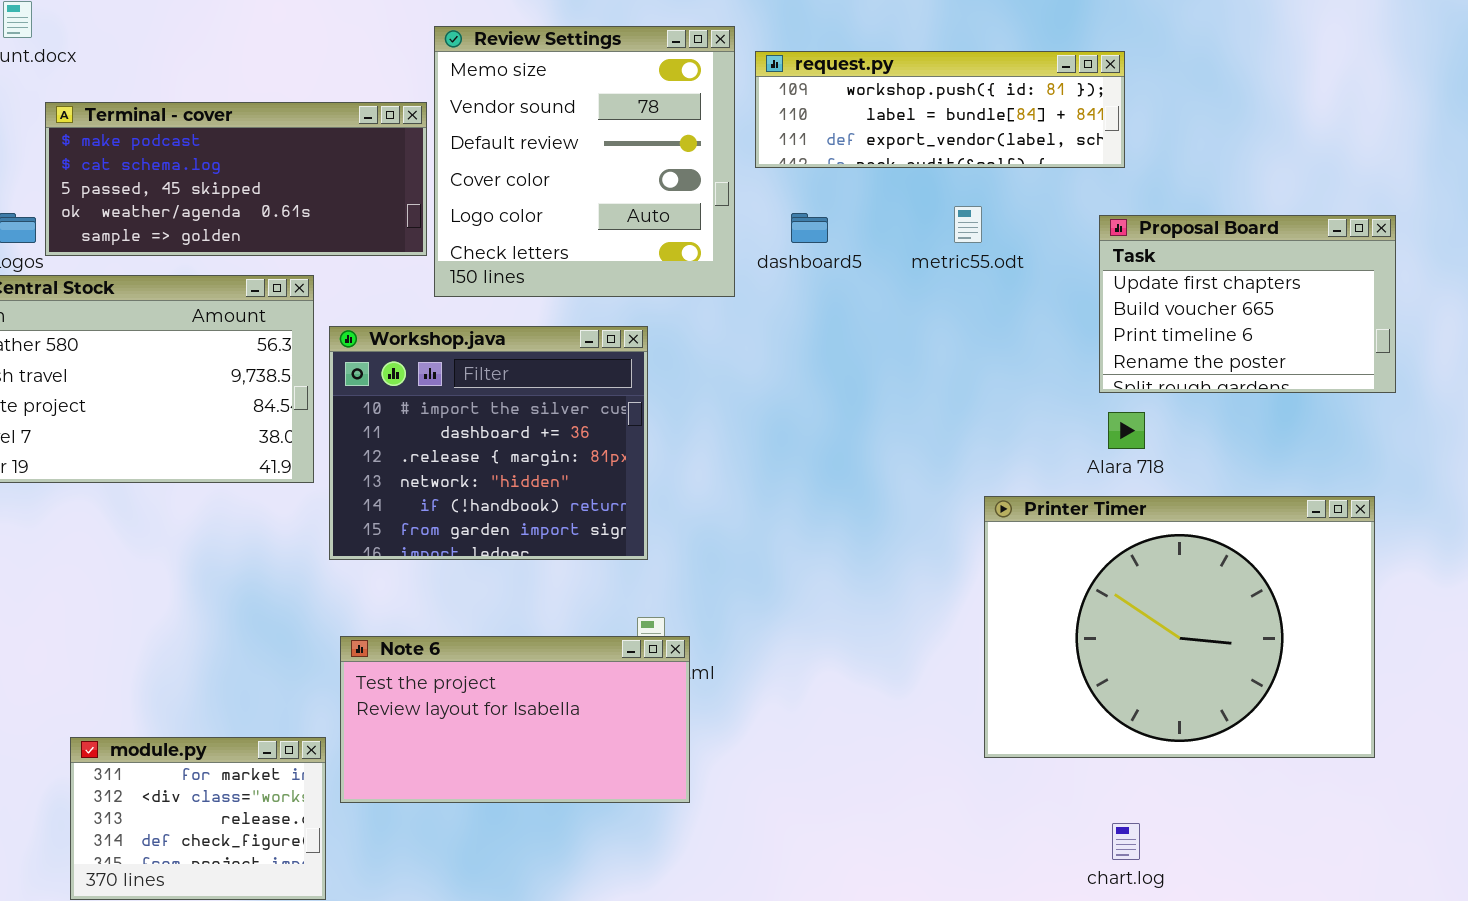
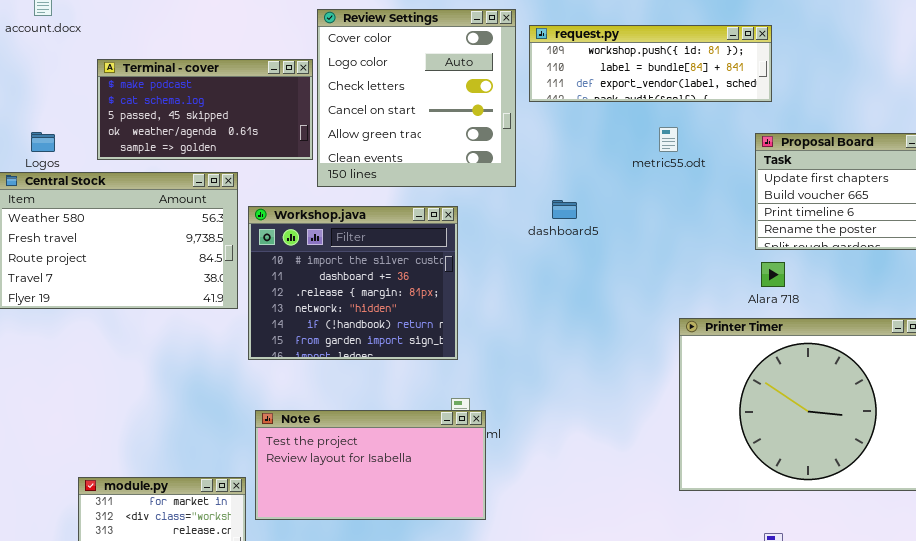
Review Settings: [434,26,735,297] -> [317,9,516,187], scrolled down 3 rows
Terminal - cover: [45,102,427,256] -> [97,59,313,160], resized
dashboard5: [791,213,828,243] -> [552,200,577,219], moved

